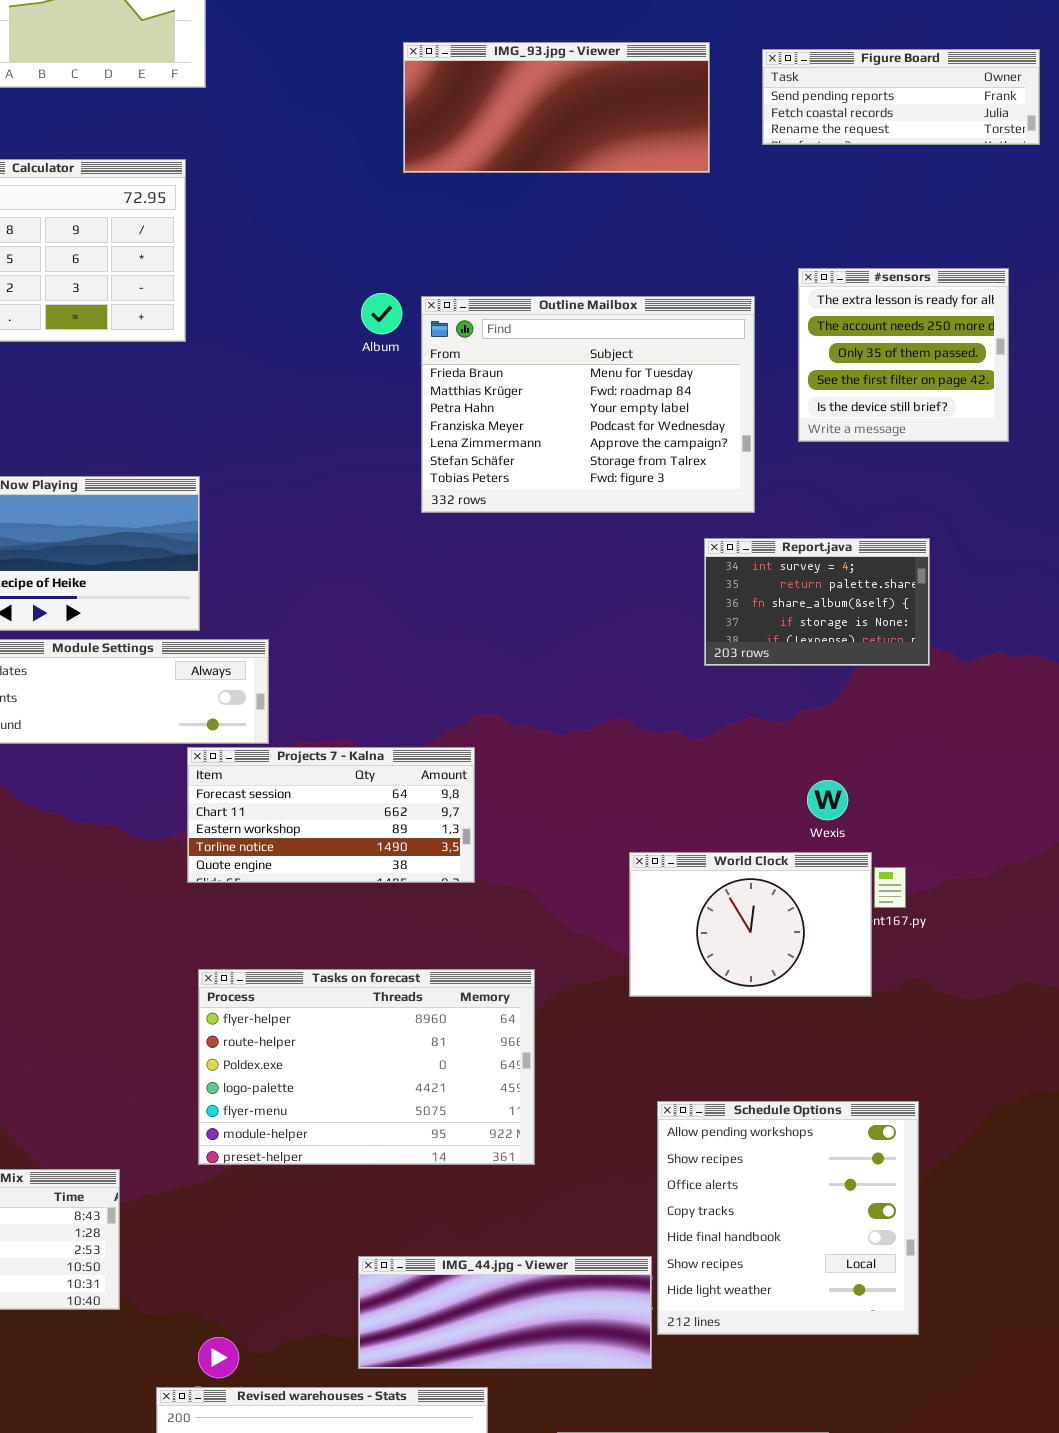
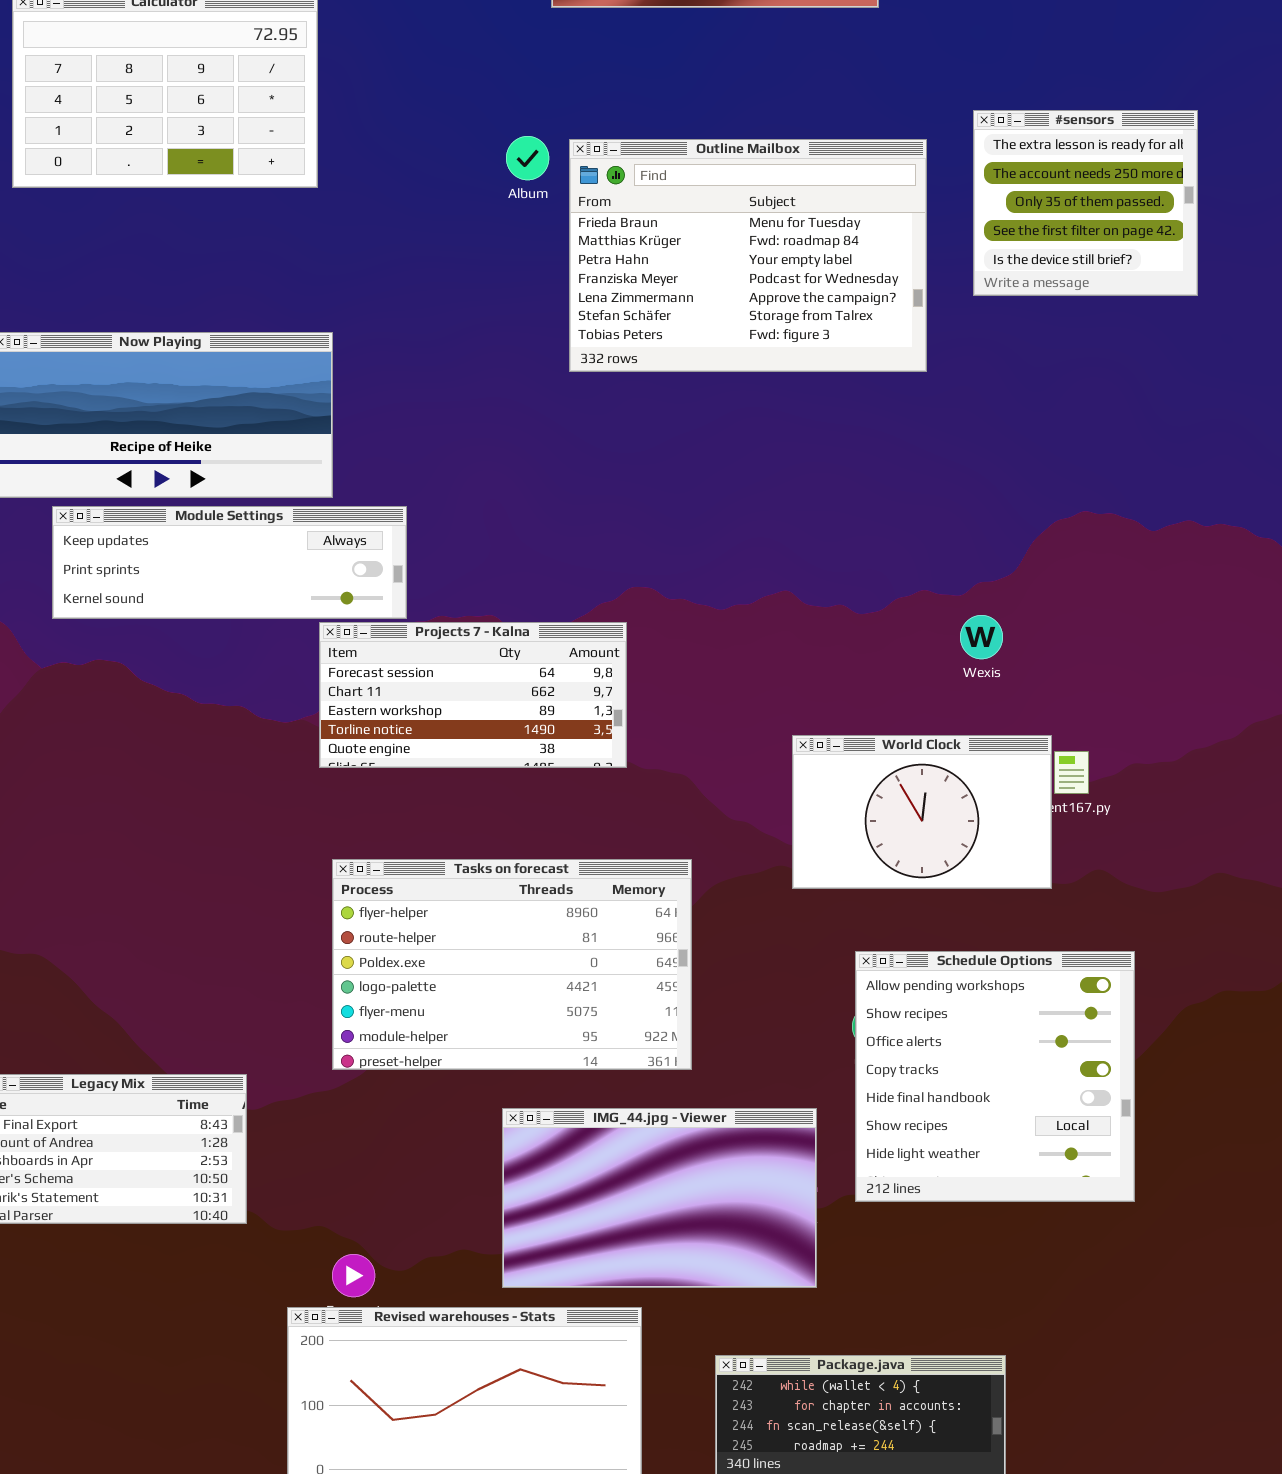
Report.java: [704,538,930,666] -> none, closed
Wexis: [807,780,848,820] -> [960,615,1003,659], moved
Schedule Options: [657,1101,919,1335] -> [855,951,1135,1202], moved
IMG_44.jpg - Viewer: [358,1256,652,1369] -> [502,1108,817,1288], resized

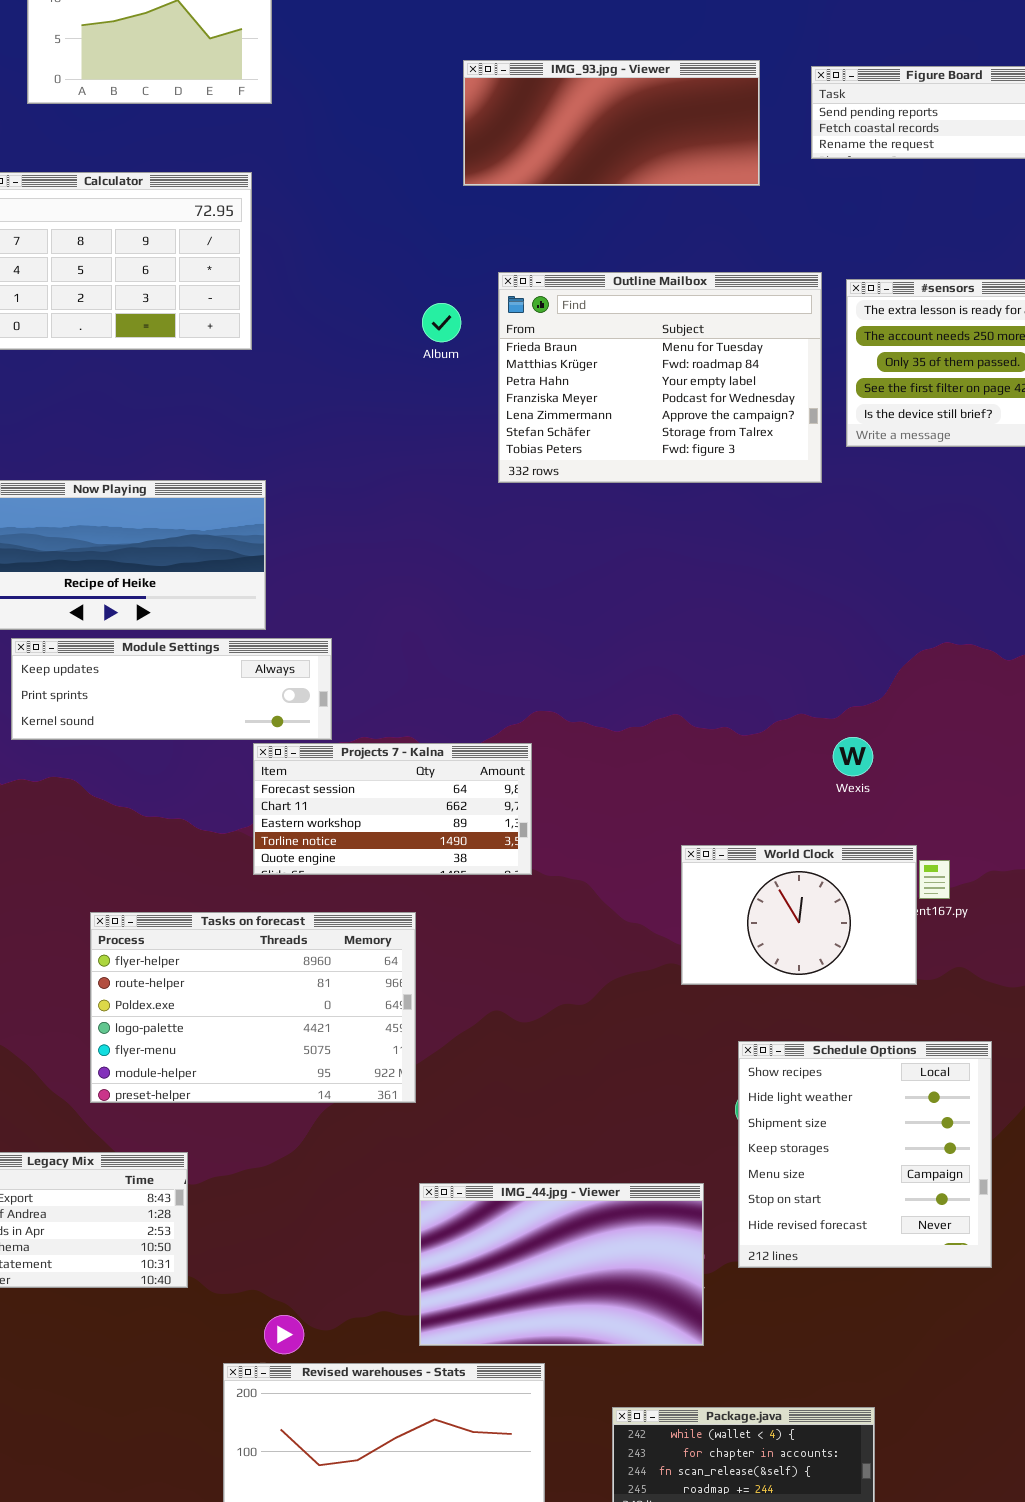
Outline Mailbox: [569,139,927,372] -> [498,272,822,483], moved
Tasks on forecast: [332,859,692,1070] -> [90,912,416,1103], moved
Schedule Options: [855,951,1135,1202] -> [738,1041,992,1268], scrolled down 5 rows

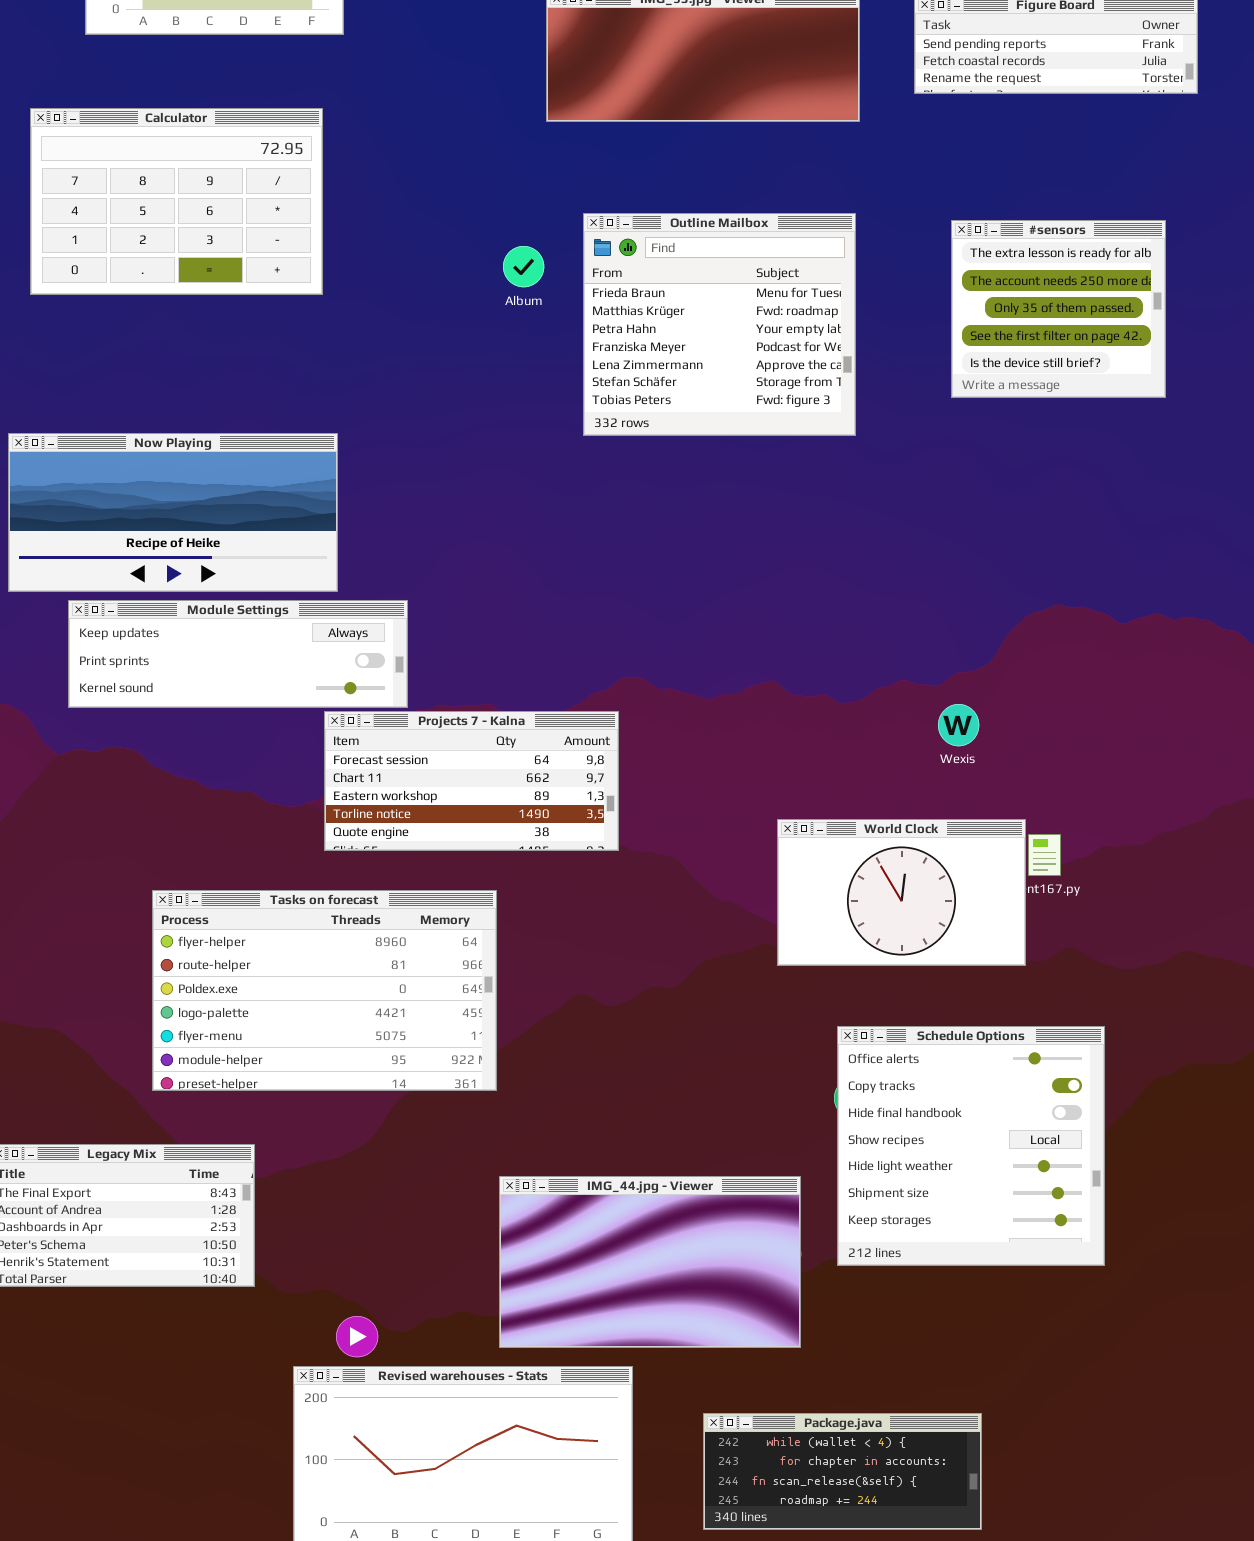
Outline Mailbox: [498,272,822,483] -> [583,213,856,436], resized
Schedule Options: [738,1041,992,1268] -> [837,1026,1105,1266], scrolled up 3 rows

